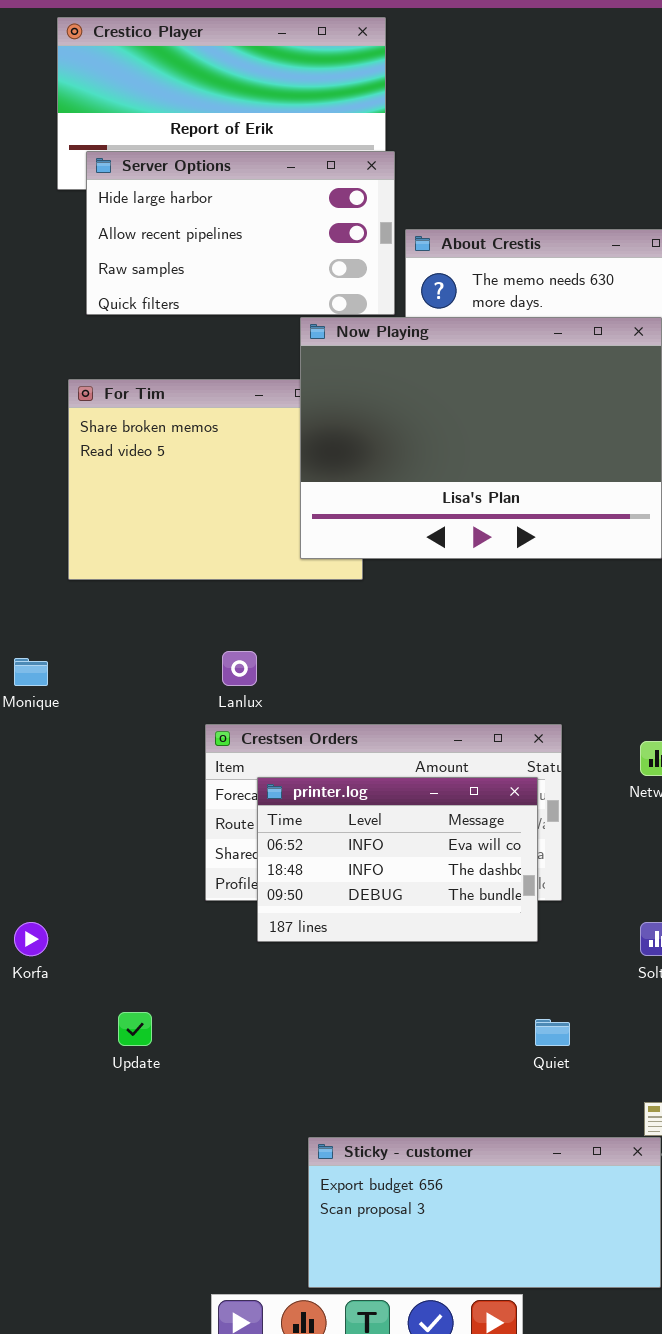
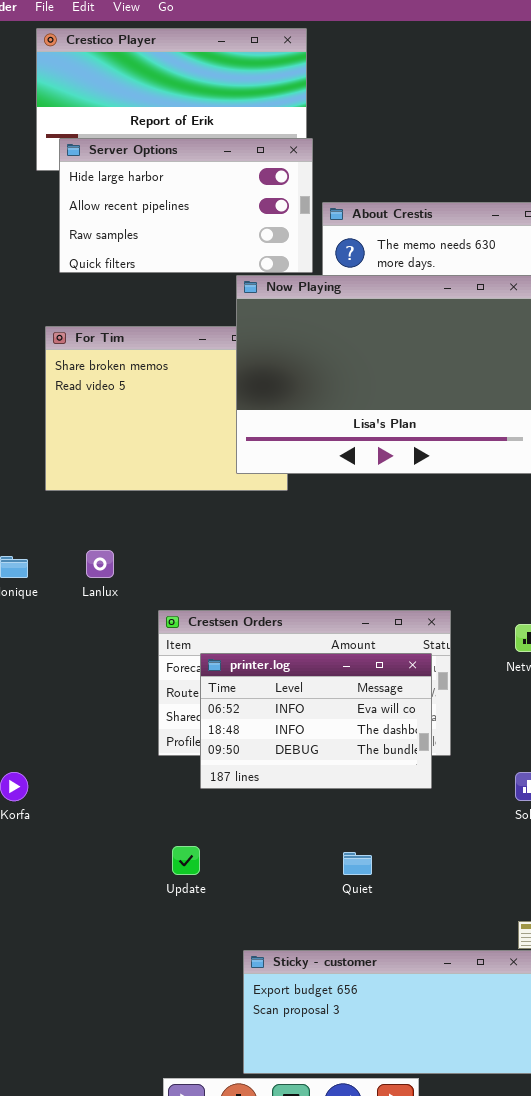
Lanlux: [222,651,257,686] -> [86,550,114,578], moved
Update: [118,1012,152,1046] -> [172,846,200,875], moved
Quiet: [535,1019,570,1046] -> [343,852,372,875], moved

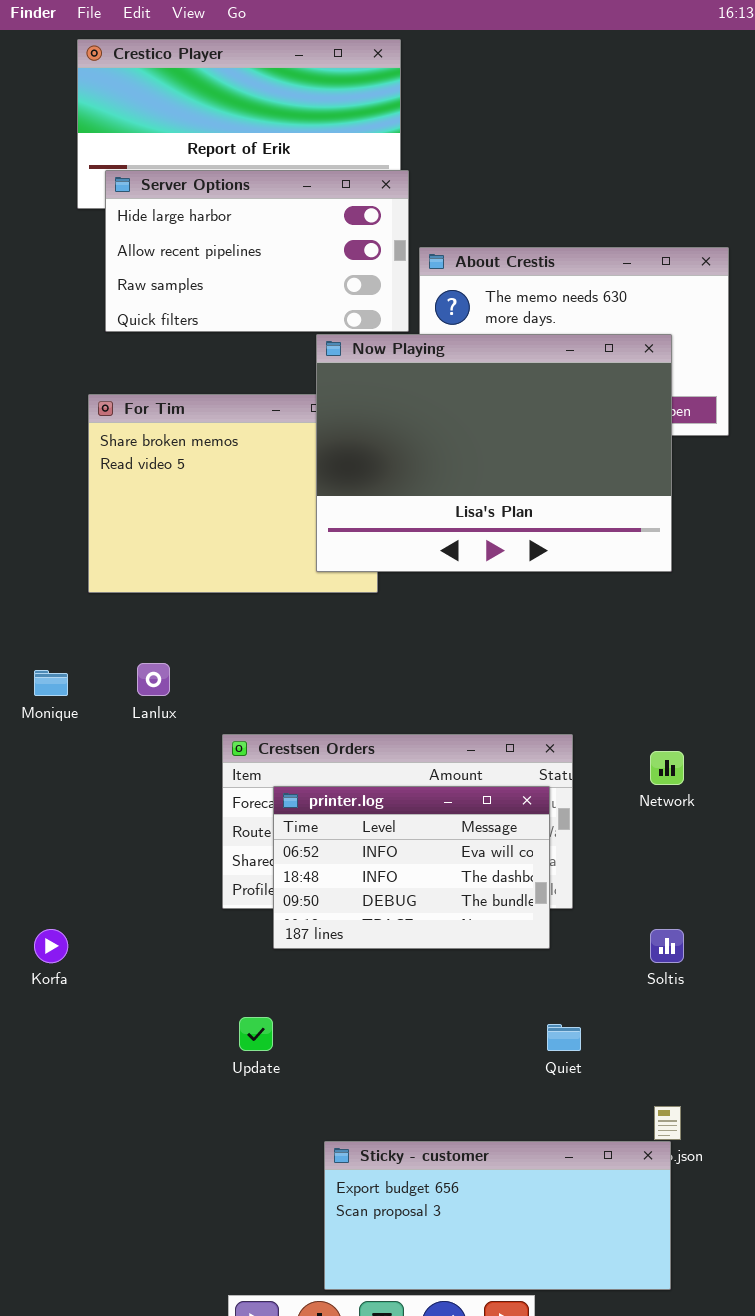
Quiet: [343,852,372,875] -> [547,1024,581,1051], moved

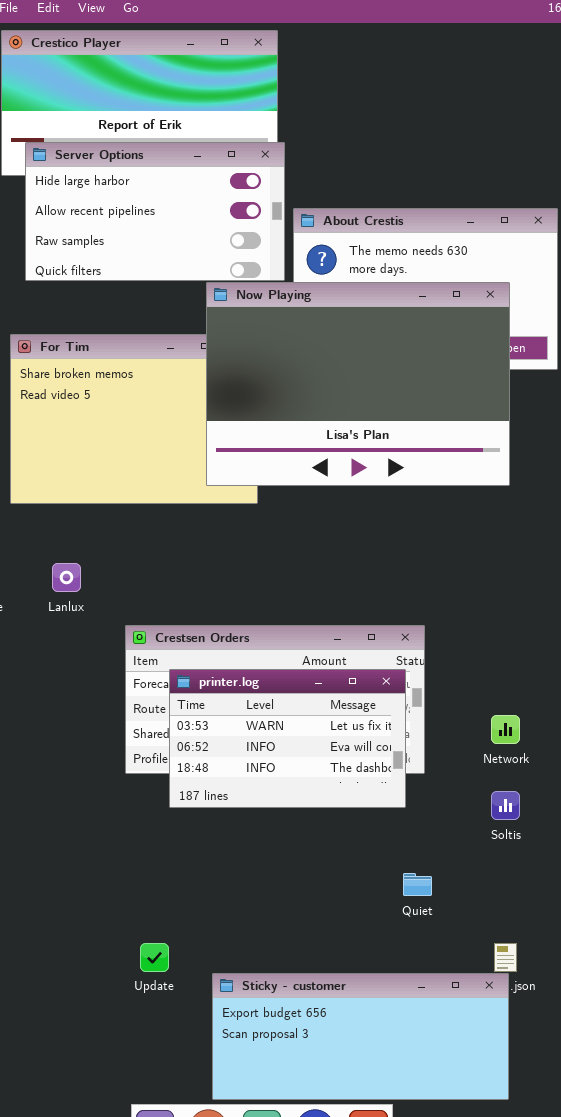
Network: [650,751,684,785] -> [491,715,520,744], moved
printer.log: [273,786,550,949] -> [169,669,406,808], scrolled up 1 row
Update: [239,1017,273,1051] -> [140,943,169,972], moved

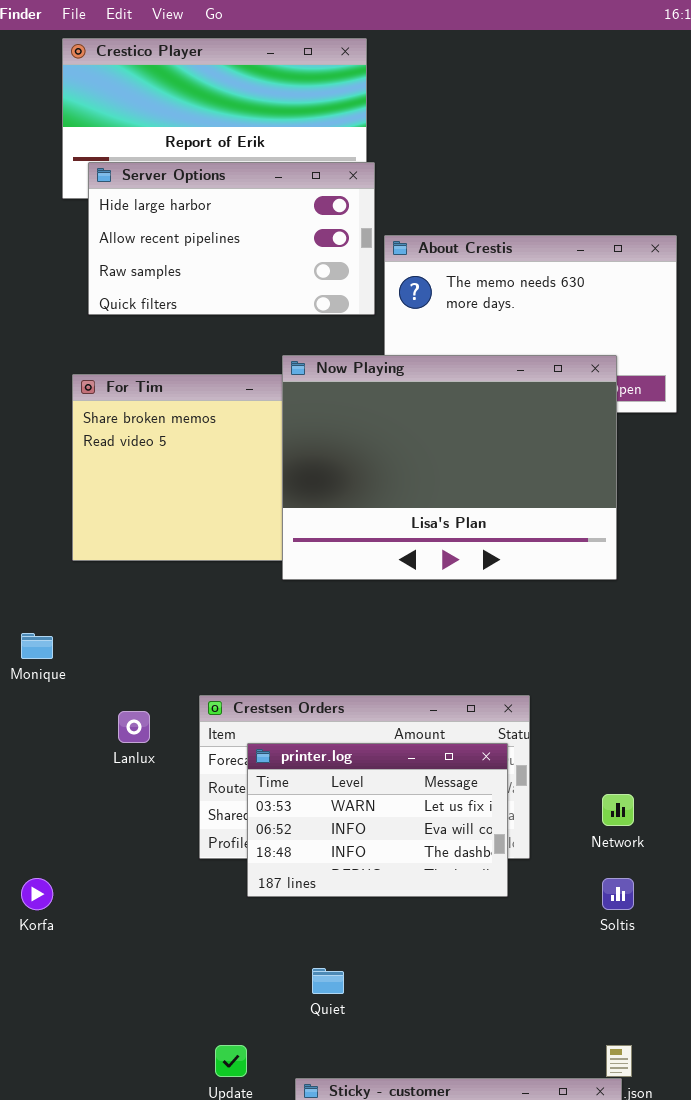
Now Playing: [206,282,510,486] -> [282,355,617,580], moved
Lanlux: [52,563,81,592] -> [118,711,150,743], moved
Quiet: [403,873,432,896] -> [312,968,344,994], moved

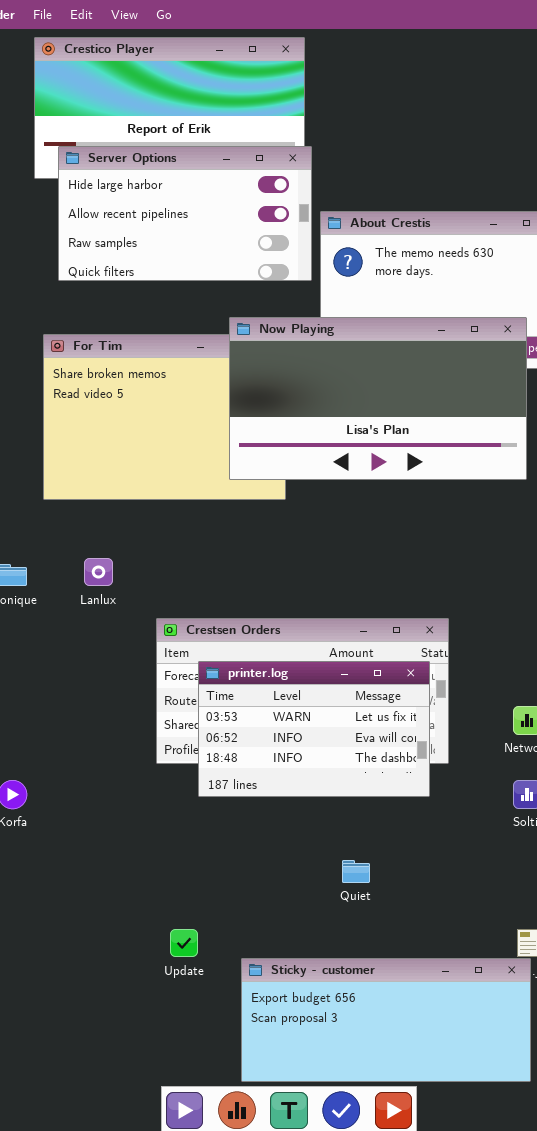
Now Playing: [282,355,617,580] -> [229,317,527,480], resized
Lanlux: [118,711,150,743] -> [84,558,113,586], moved
Quiet: [312,968,344,994] -> [342,860,370,883], moved

